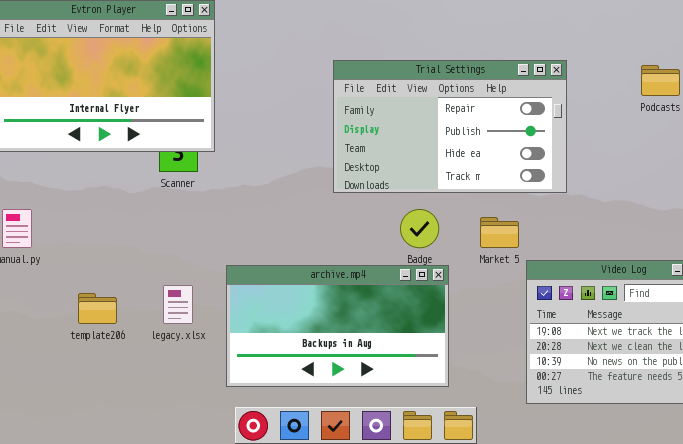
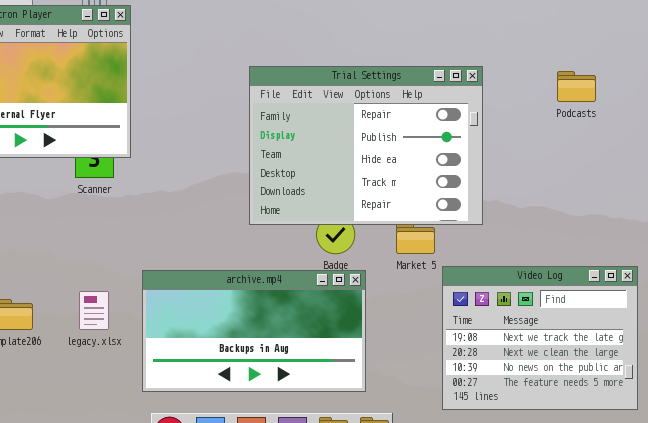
Trial Settings: [333,60,567,193] -> [249,66,483,225], resized

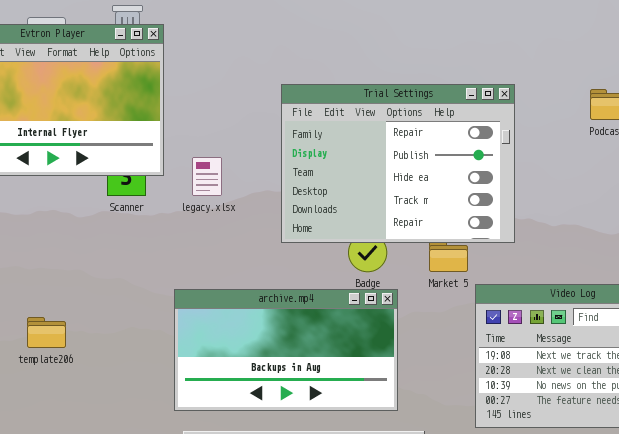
legacy.xlsx: [79,291,109,330] -> [192,157,222,196], moved

